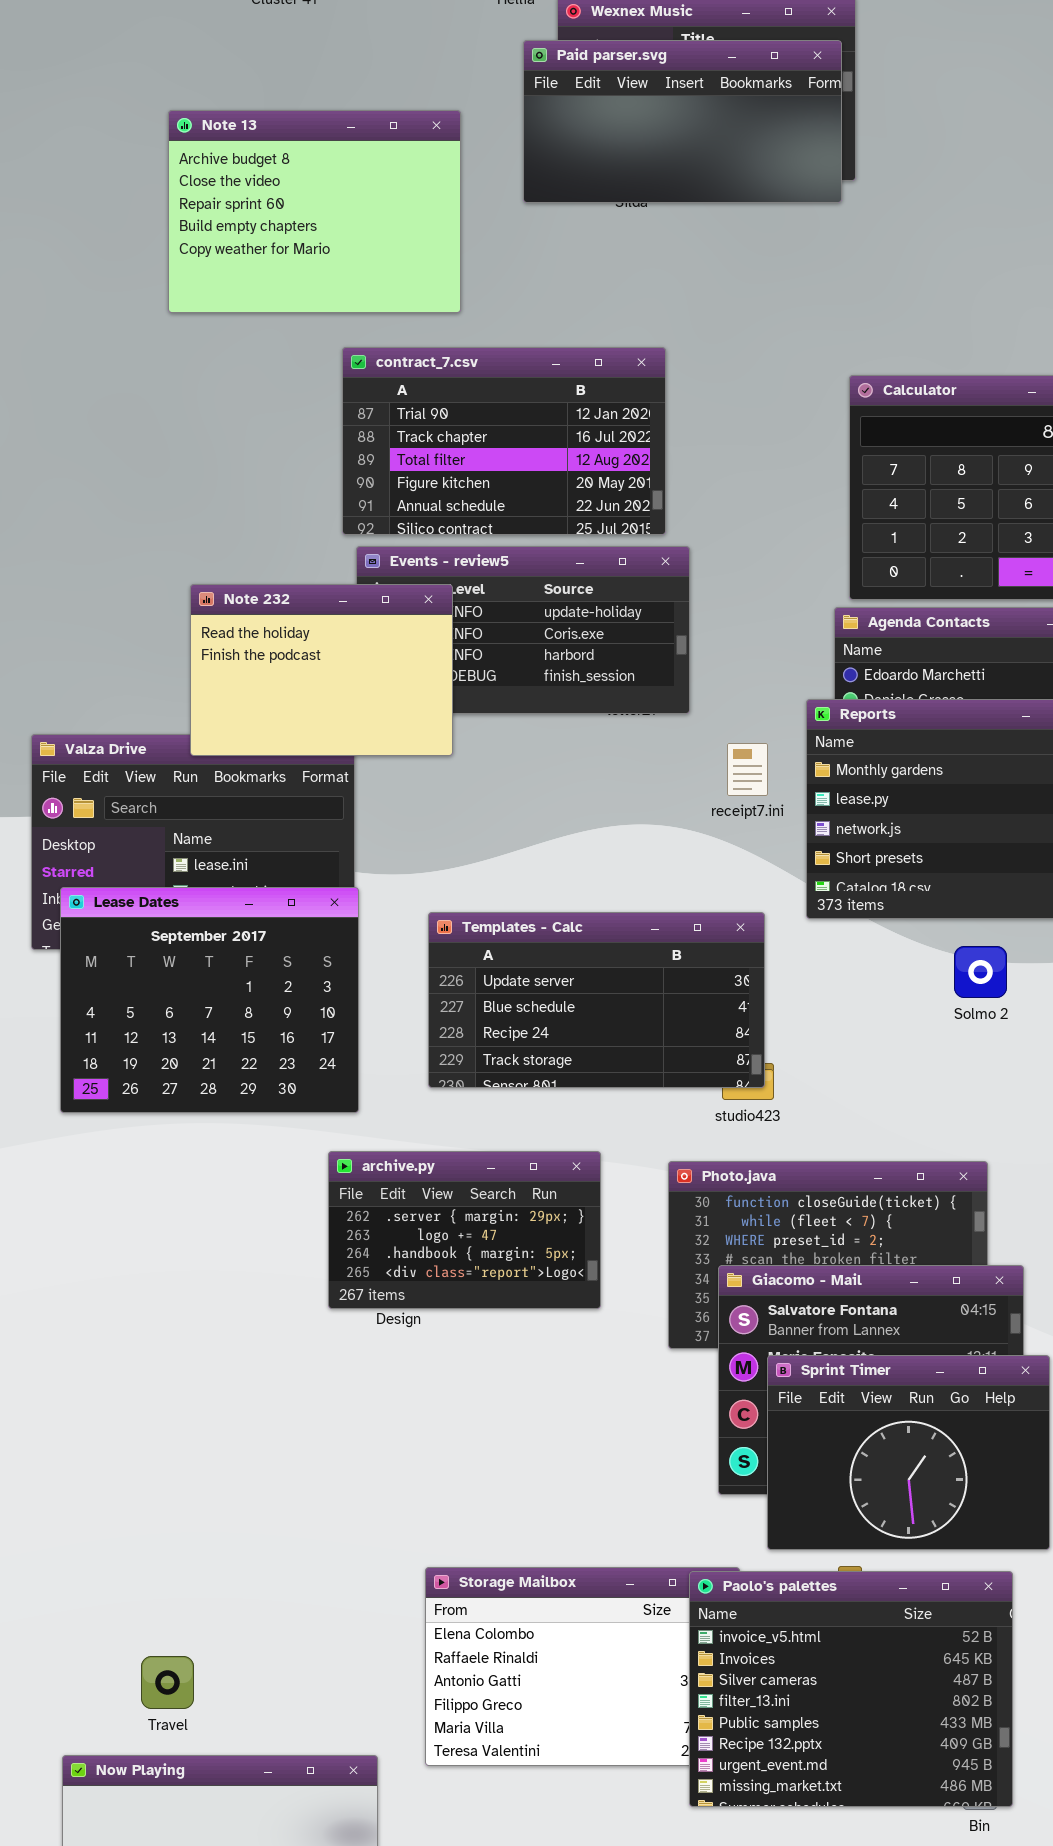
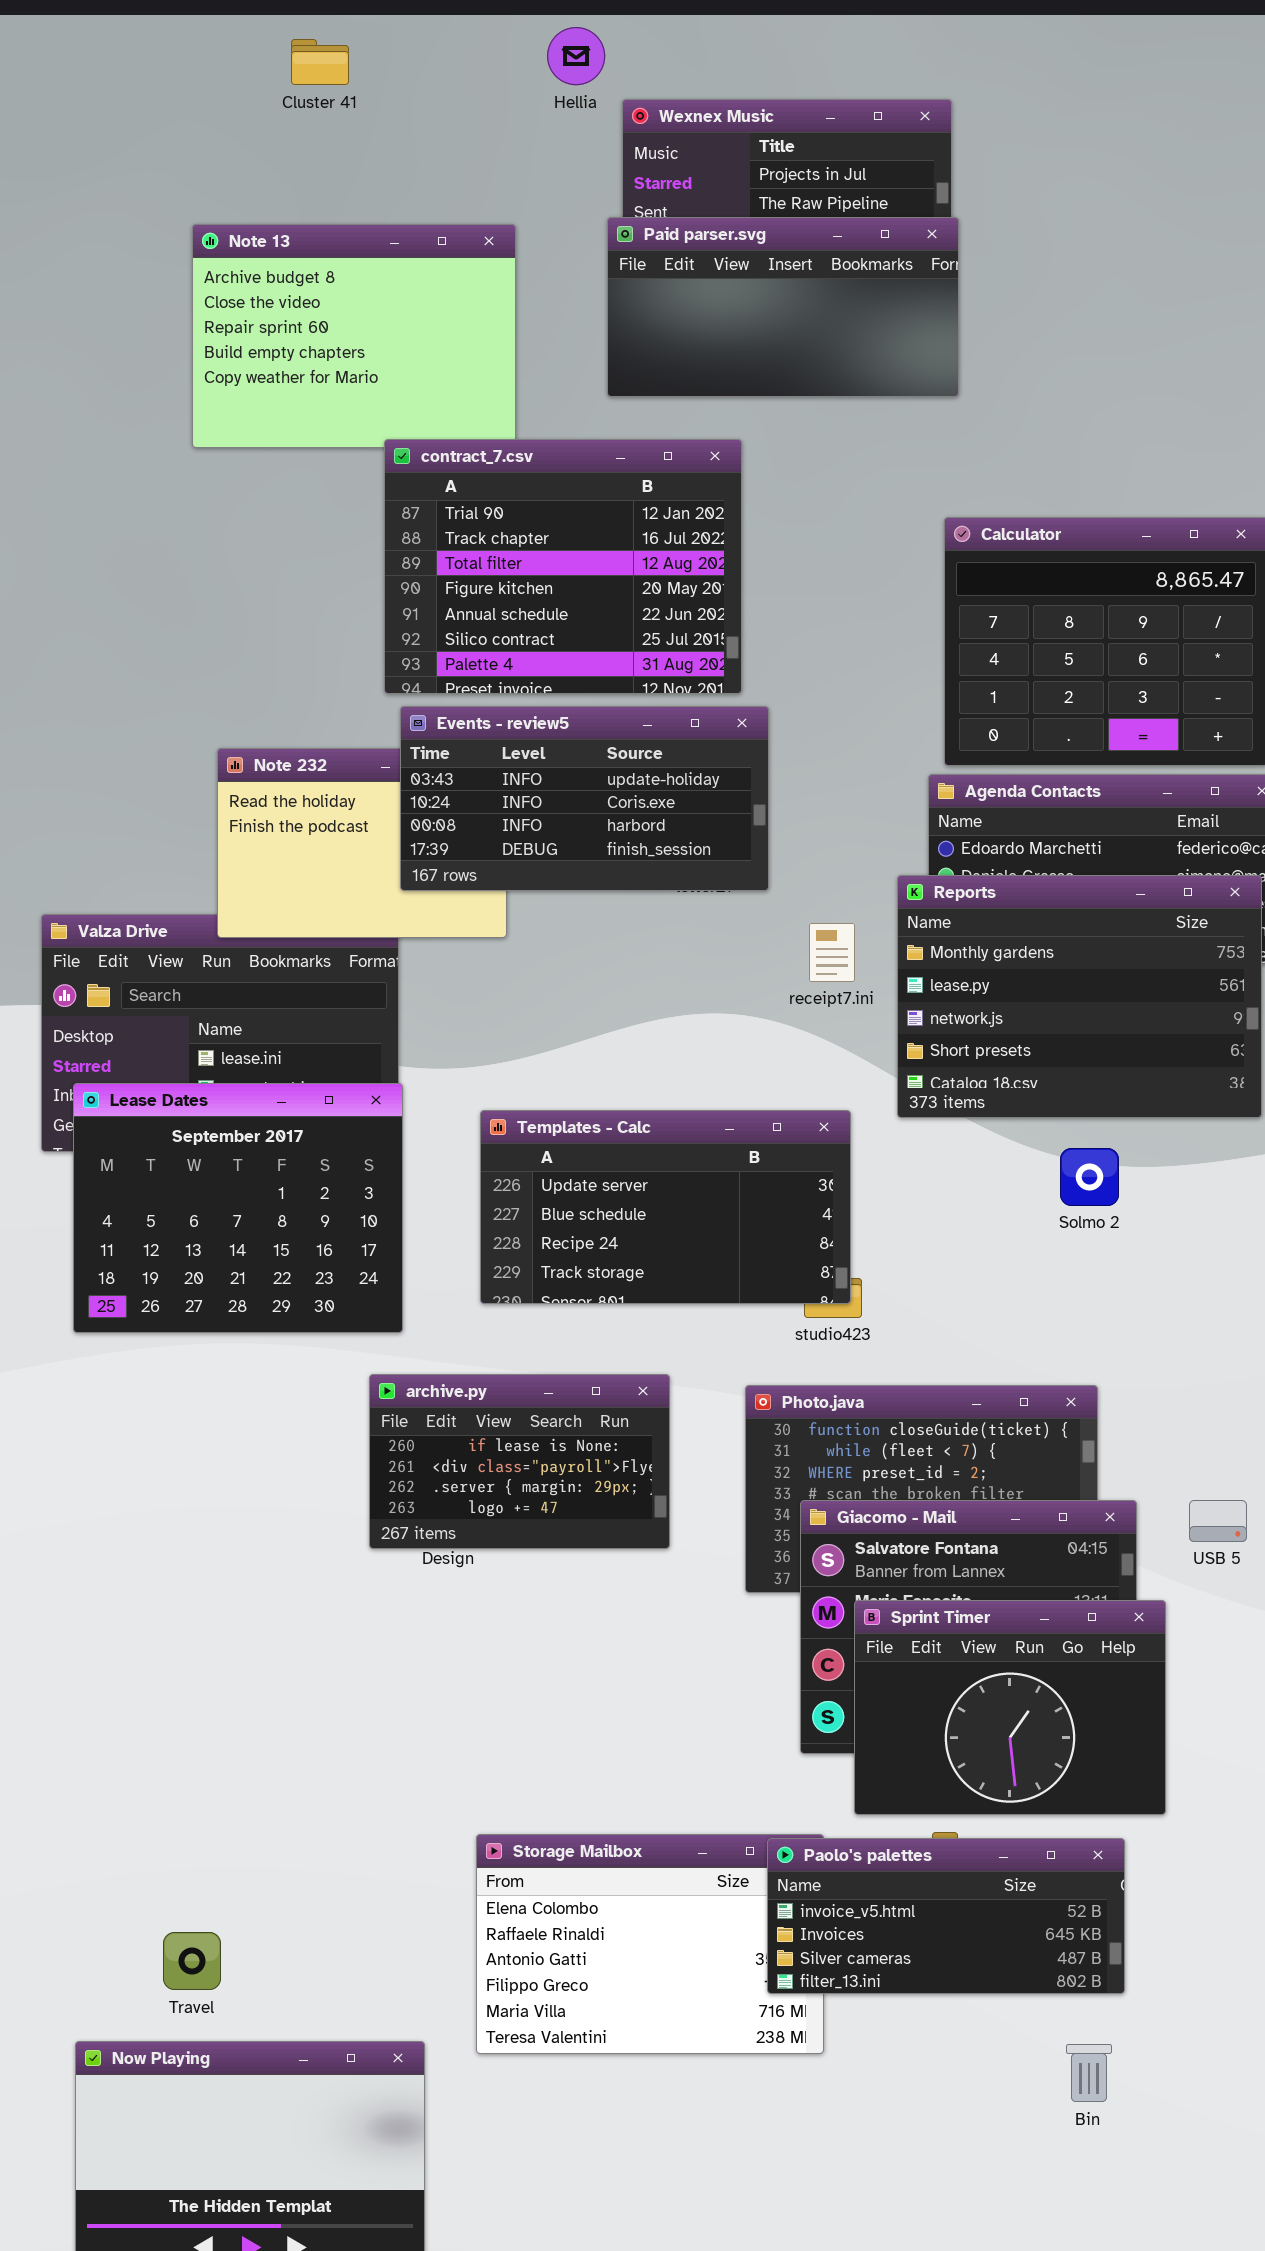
Paid parser.svg: [523,40,842,203] -> [607,217,959,397], moved
contract_7.csv: [342,347,666,535] -> [384,439,742,694], resized
Events - review5: [356,546,690,714] -> [400,706,769,891], raised
archive.py: [328,1151,601,1309] -> [369,1374,670,1549], scrolled up 2 rows
Paolo's palettes: [689,1571,1013,1807] -> [767,1838,1125,1994], resized

